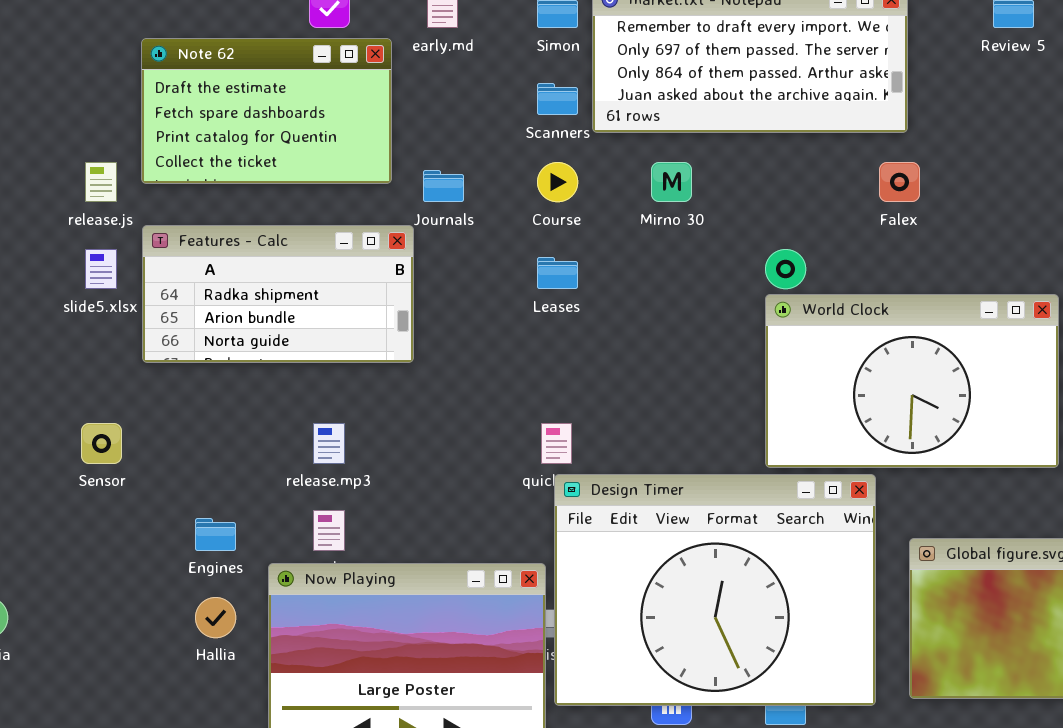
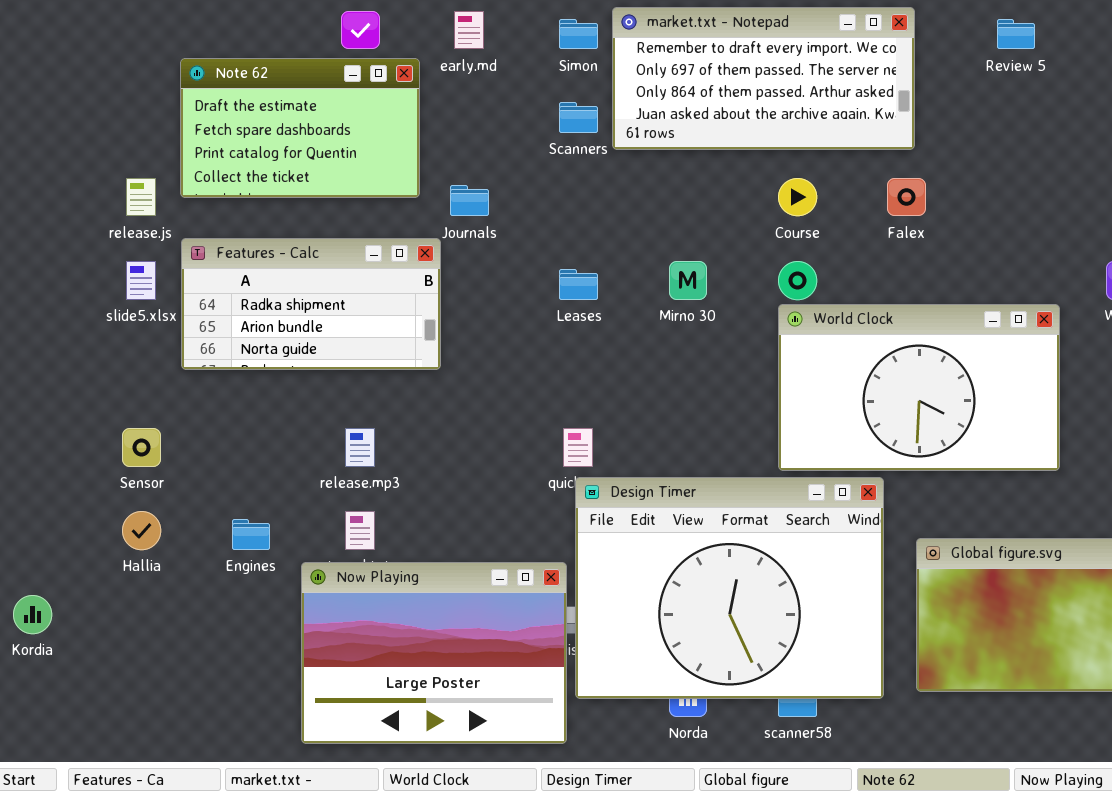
Course: [537,162,578,202] -> [778,178,817,216], moved
Mirno 30: [651,162,692,202] -> [669,261,707,300], moved
Hallia: [195,597,236,638] -> [122,511,161,550], moved

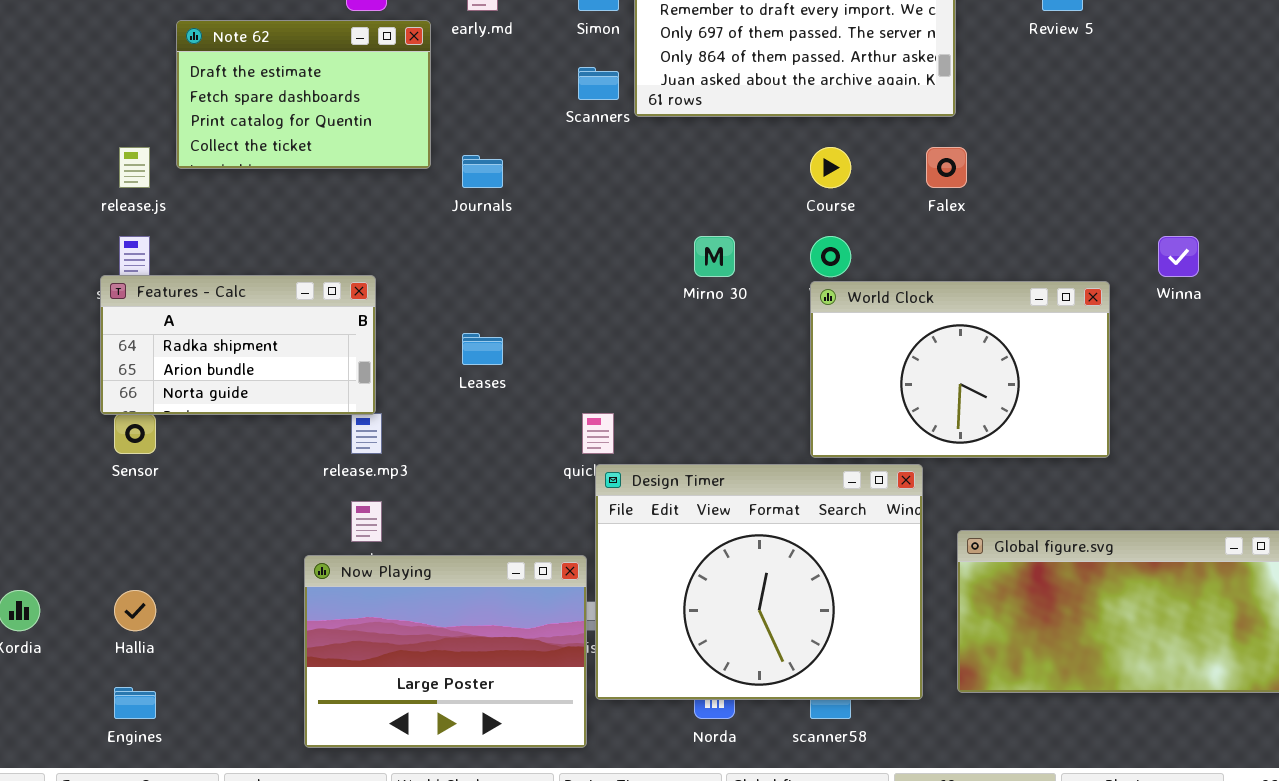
Features - Calc: [181,238,441,370] -> [100,275,376,415], moved
Leases: [559,269,598,300] -> [462,333,503,365], moved
Hallia: [122,511,161,550] -> [114,590,156,631], moved
Engines: [232,519,270,550] -> [114,687,156,719], moved

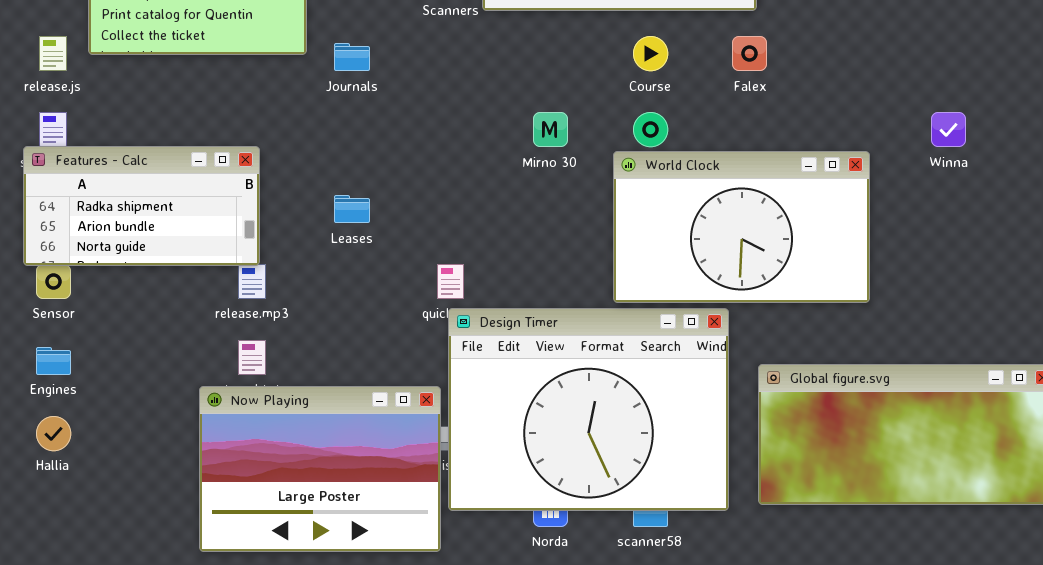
World Clock: [810,281,1110,458] -> [613,151,870,303], moved
Engines: [114,687,156,719] -> [36,347,71,375], moved

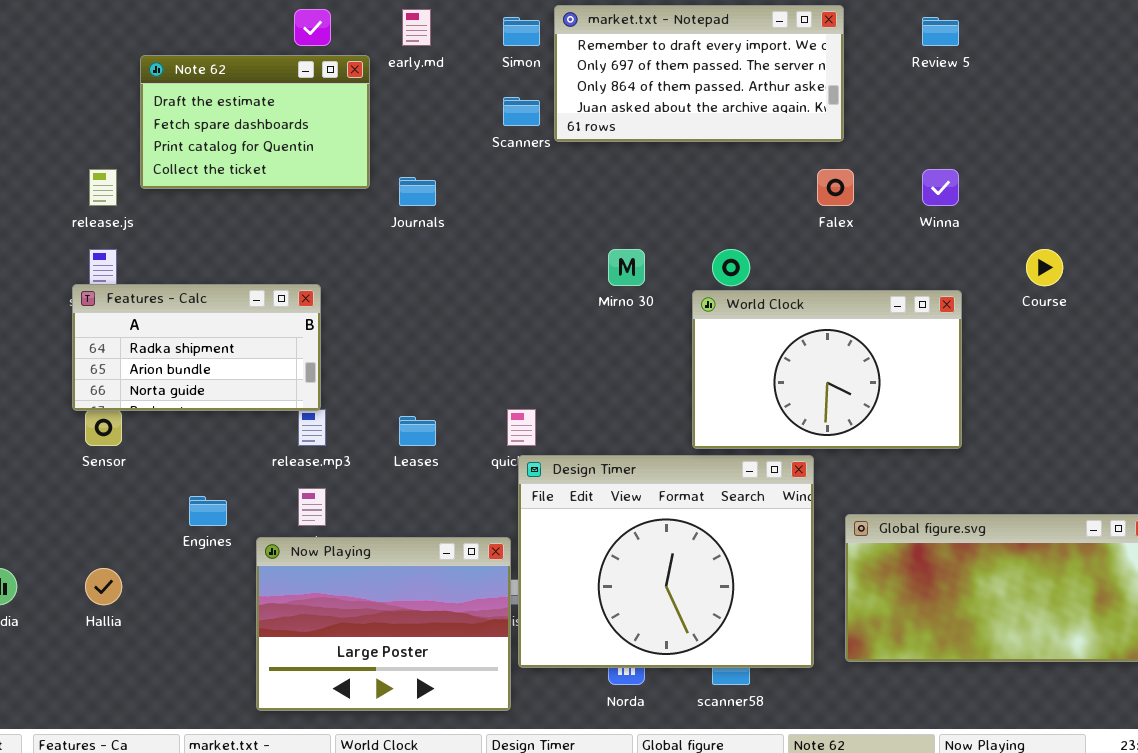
Course: [633,36,668,71] -> [1026,249,1063,286], moved
Winna: [931,112,966,147] -> [922,169,959,206], moved
Leases: [334,195,370,223] -> [399,416,436,446], moved
Engines: [36,347,71,375] -> [189,496,227,526], moved

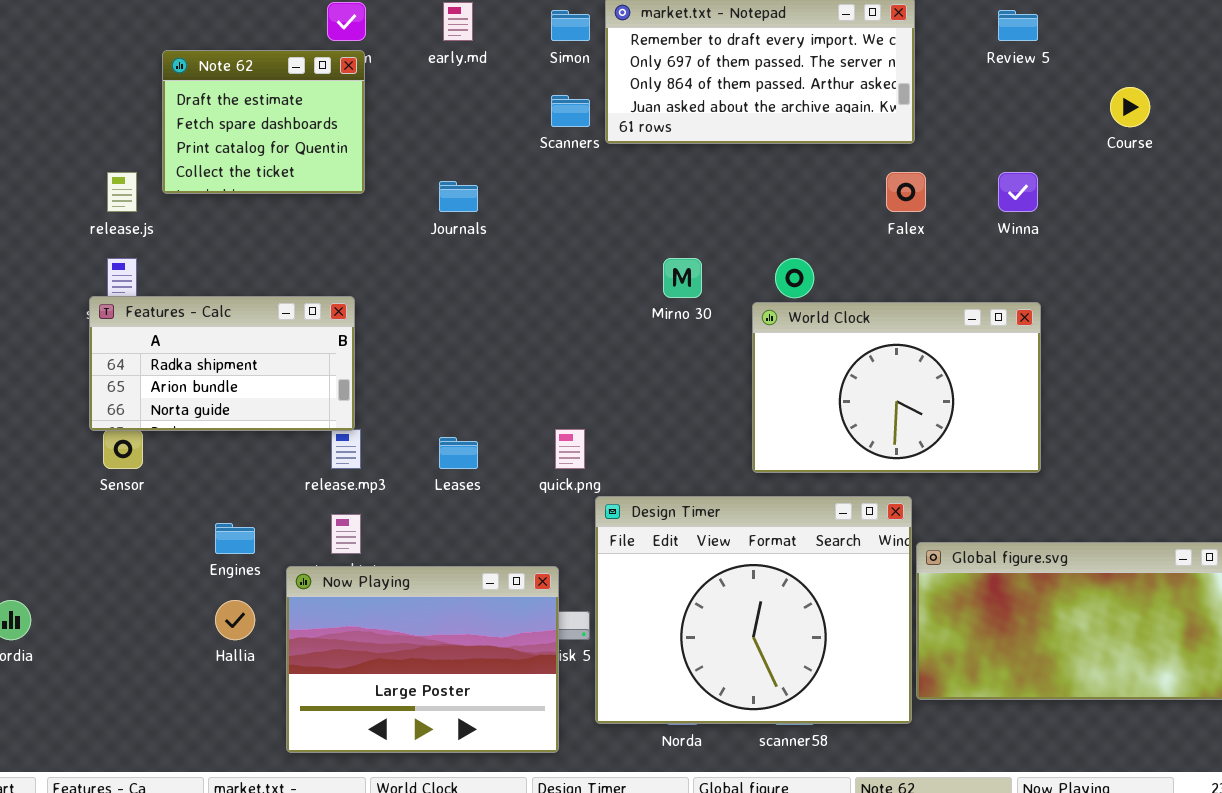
Note 62: [140,55,370,189] -> [162,50,365,194], resized
Course: [1026,249,1063,286] -> [1110,87,1150,127], moved
Design Timer: [518,455,814,668] -> [595,496,912,724], moved
Hallia: [85,568,122,605] -> [215,600,255,640], moved

